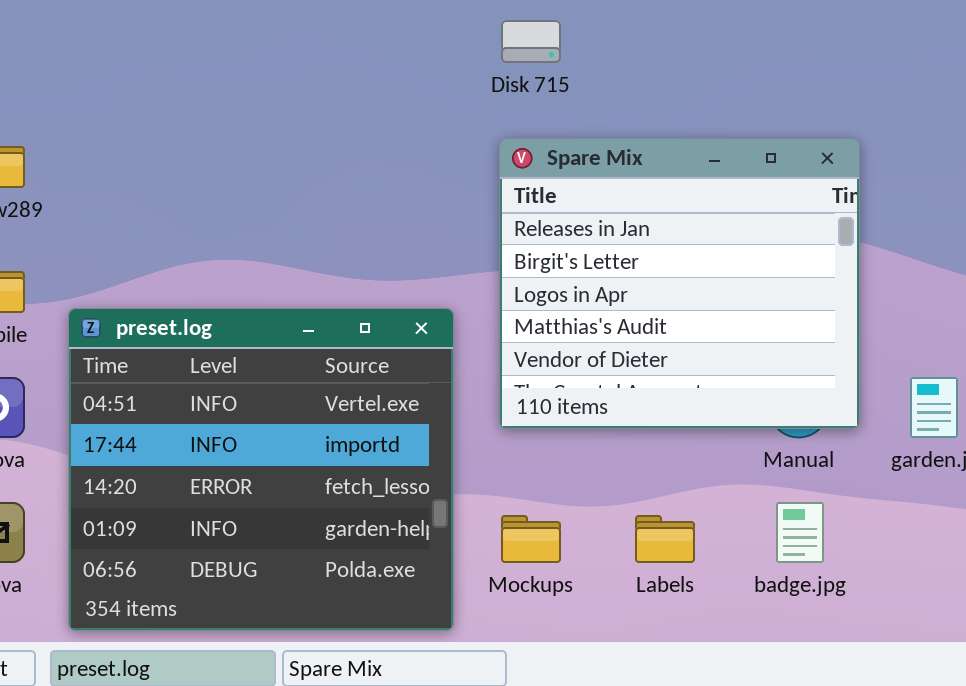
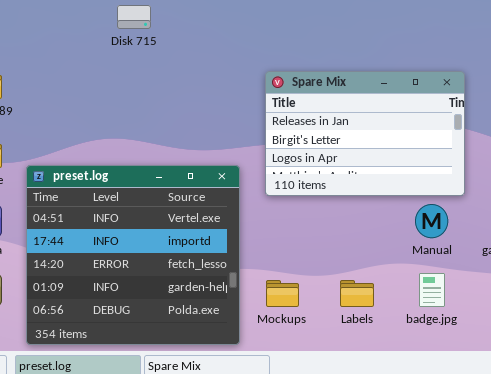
Disk 715: [501,20,561,63] -> [117,5,151,29], moved
Spare Mix: [499,138,860,429] -> [265,71,465,196], resized

